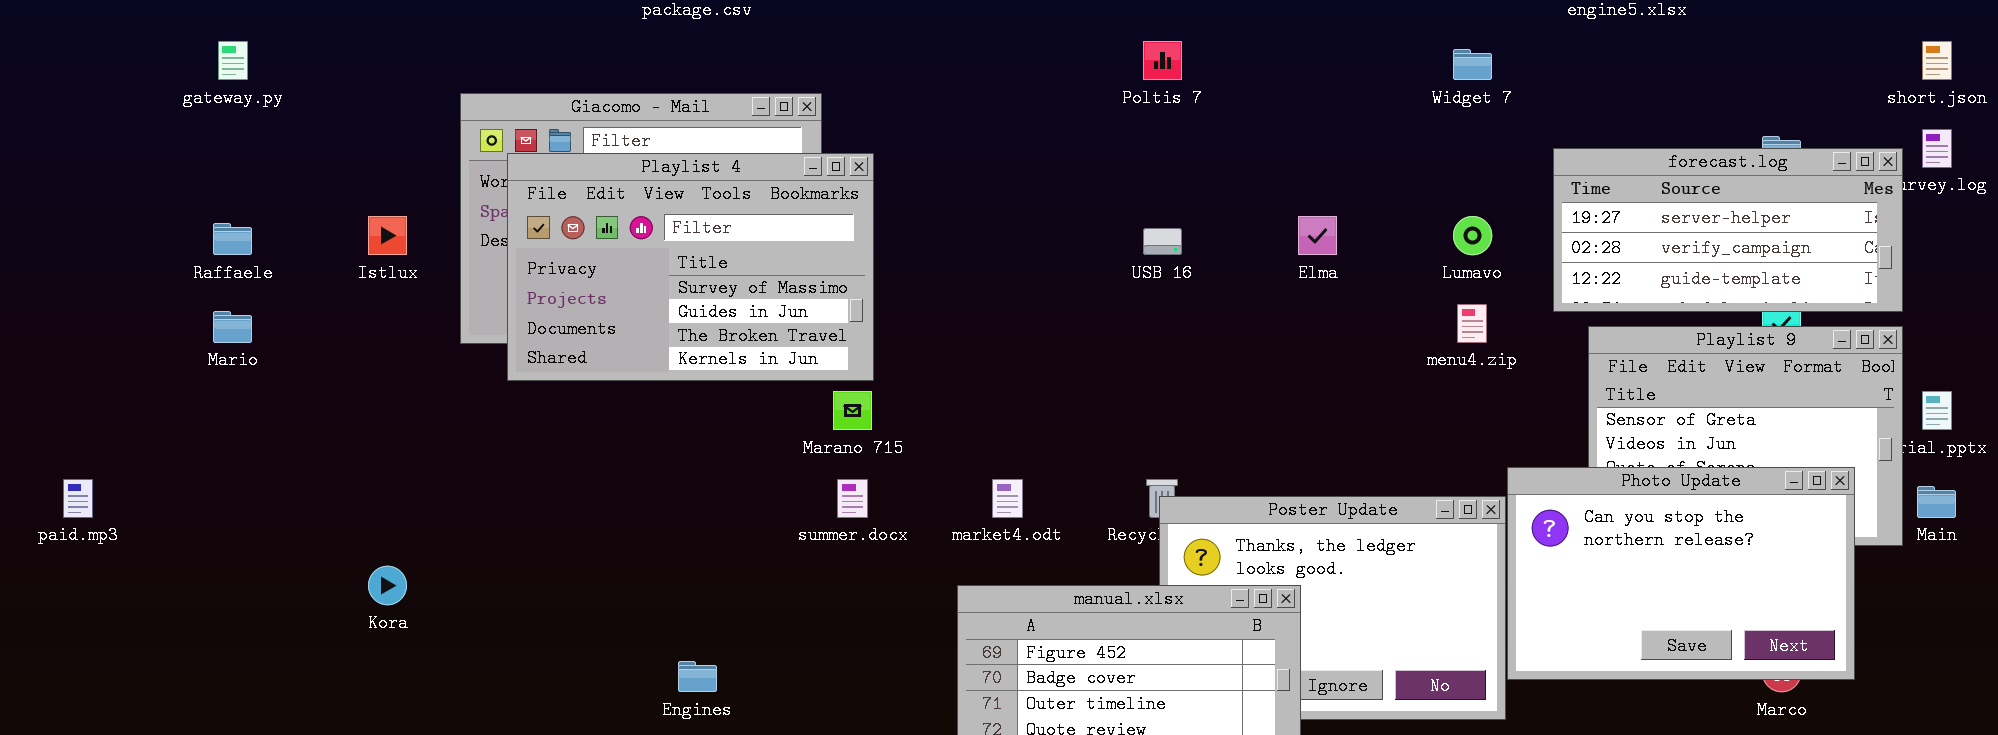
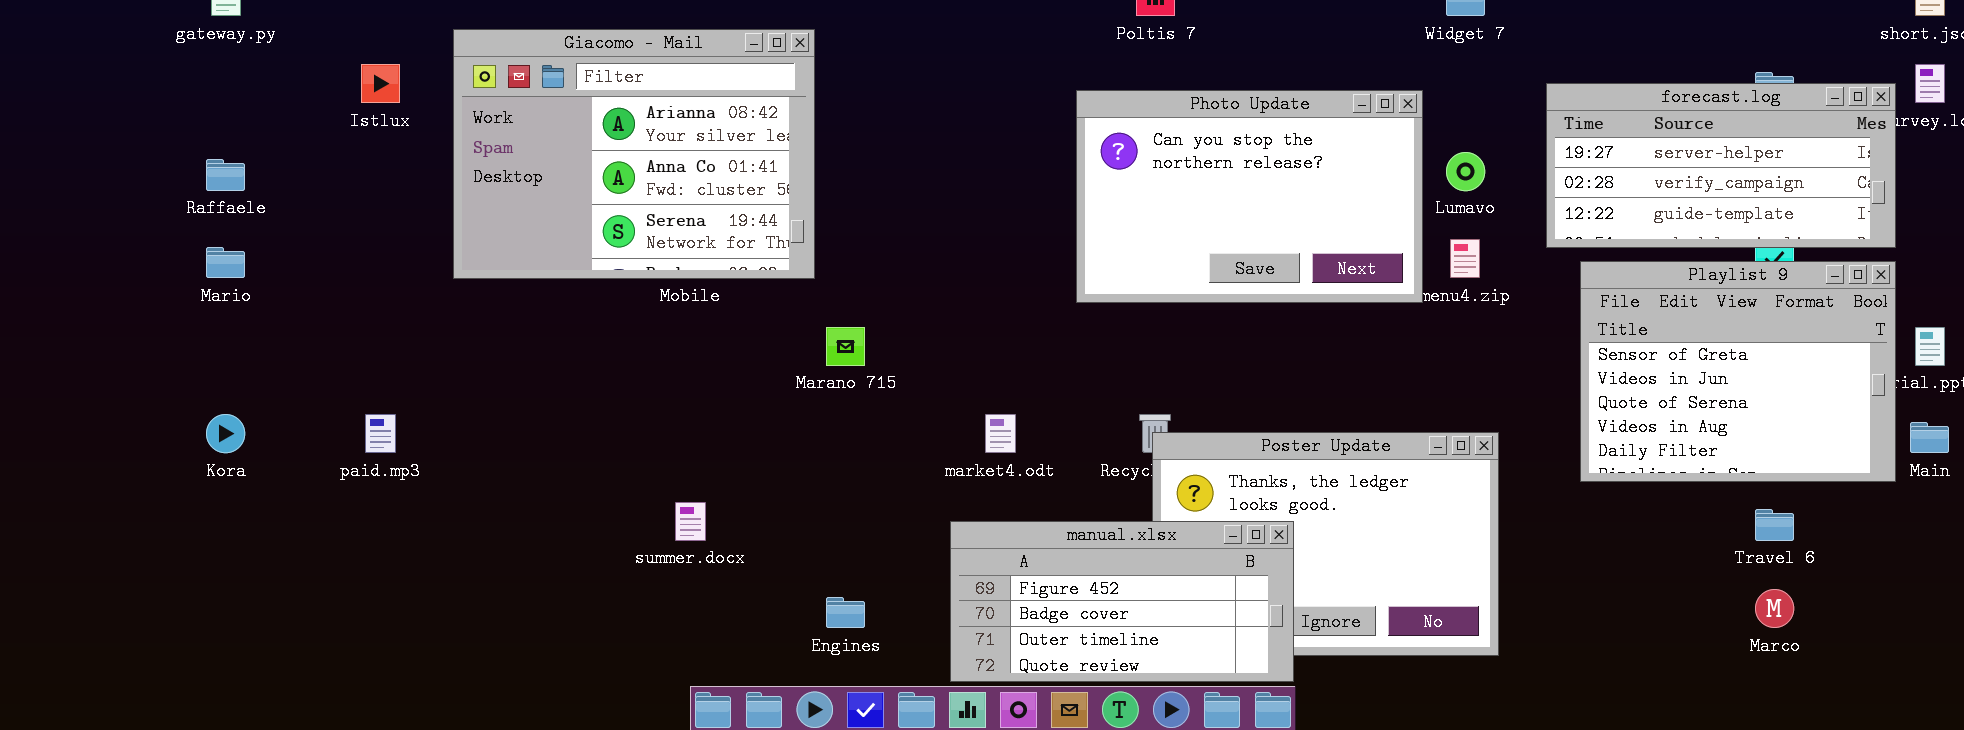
Playlist 4: [507,153,874,381] -> none, closed
Istlux: [368,216,407,255] -> [361,64,400,103], moved
Photo Update: [1507,467,1855,680] -> [1076,90,1423,303], moved
paid.mp3: [63,479,93,518] -> [365,414,396,453], moved
summer.docx: [837,479,868,518] -> [675,502,706,541], moved
Kora: [368,566,407,605] -> [206,414,245,453], moved
Engines: [678,661,717,692] -> [826,597,865,628], moved

